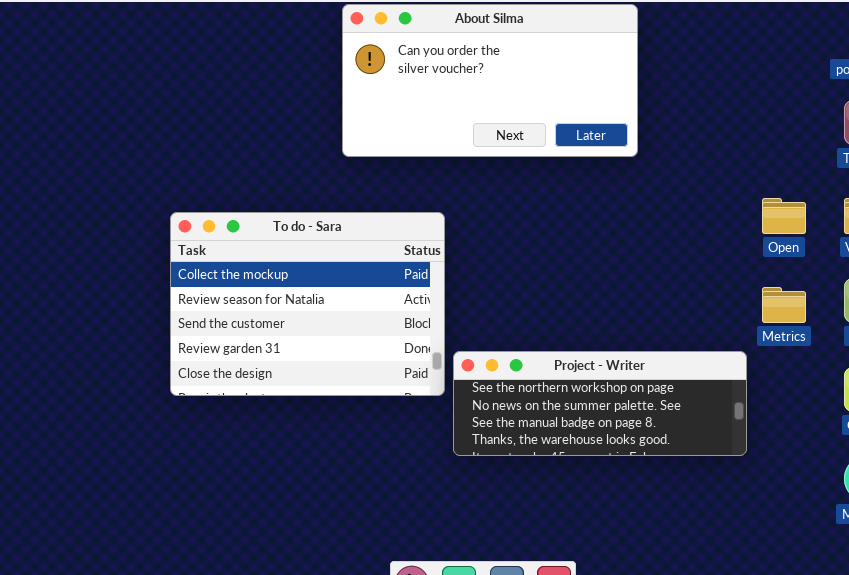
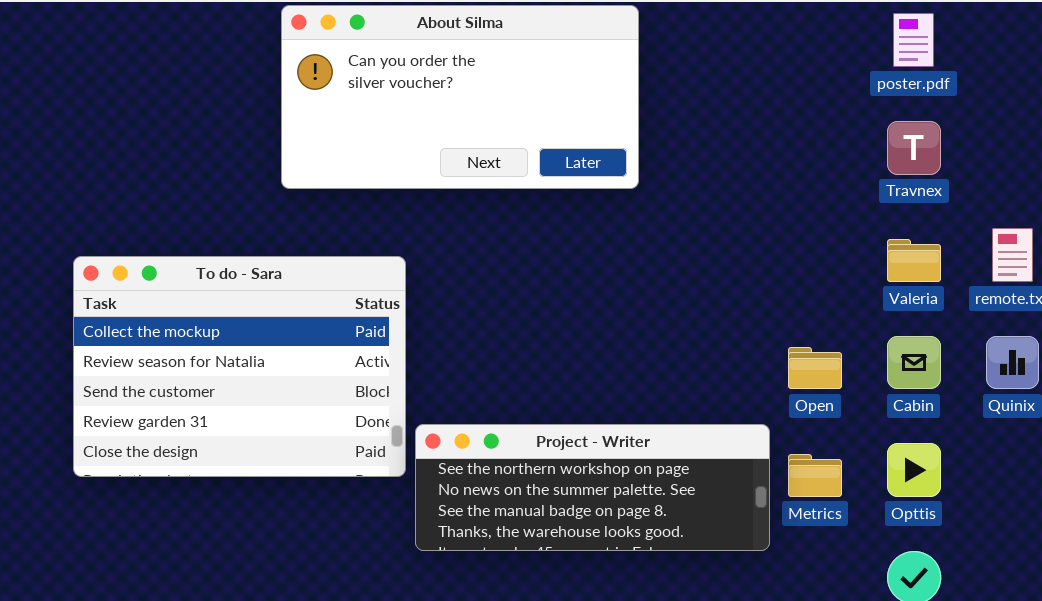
Open: [762,198,806,234] -> [788,347,842,389], moved
Metrics: [762,287,806,323] -> [788,454,842,497], moved

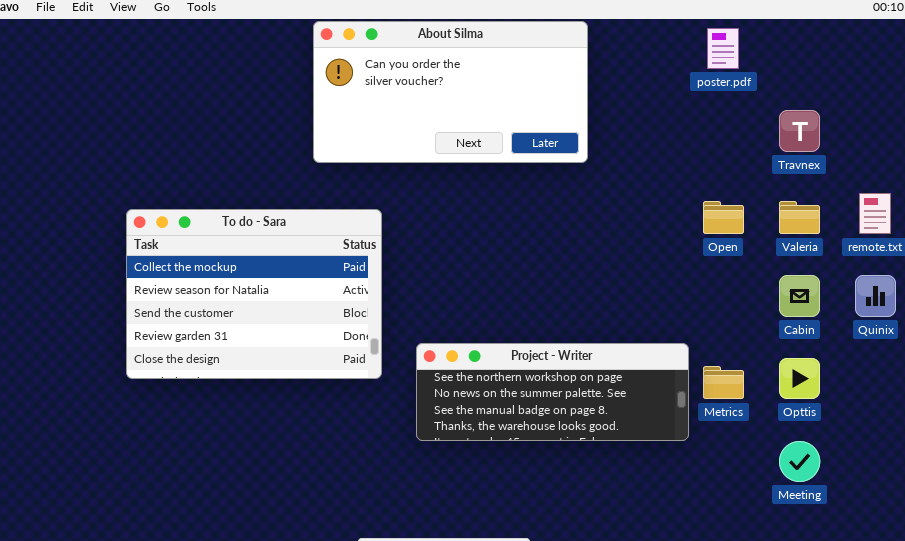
poster.pdf: [893,13,934,67] -> [707,28,739,69], moved
To do - Sara: [73,256,406,477] -> [126,209,382,379], moved
Open: [788,347,842,389] -> [703,201,744,234], moved

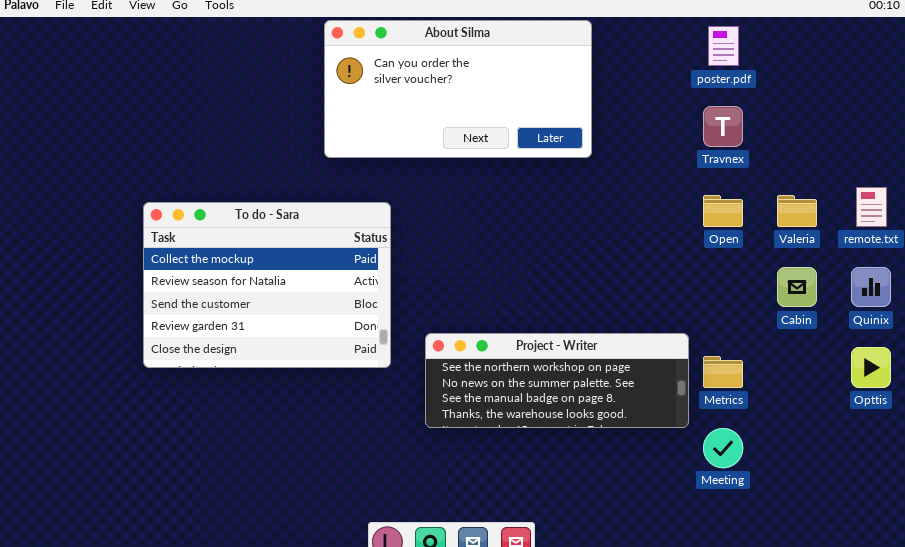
Travnex: [779,110,820,152] -> [703,106,743,147], moved
Opttis: [779,358,820,399] -> [851,347,891,388], moved
Meeting: [779,441,820,482] -> [703,428,743,468], moved

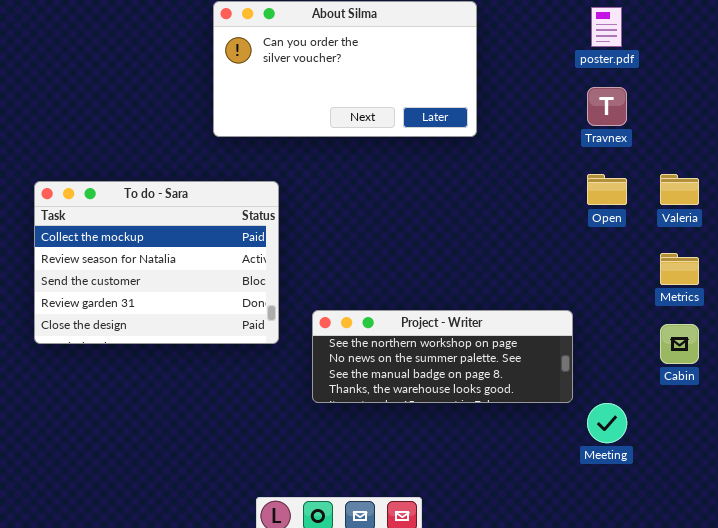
Cabin: [777,267,817,307] -> [660,324,699,364], moved
Metrics: [703,356,743,388] -> [660,253,699,285], moved

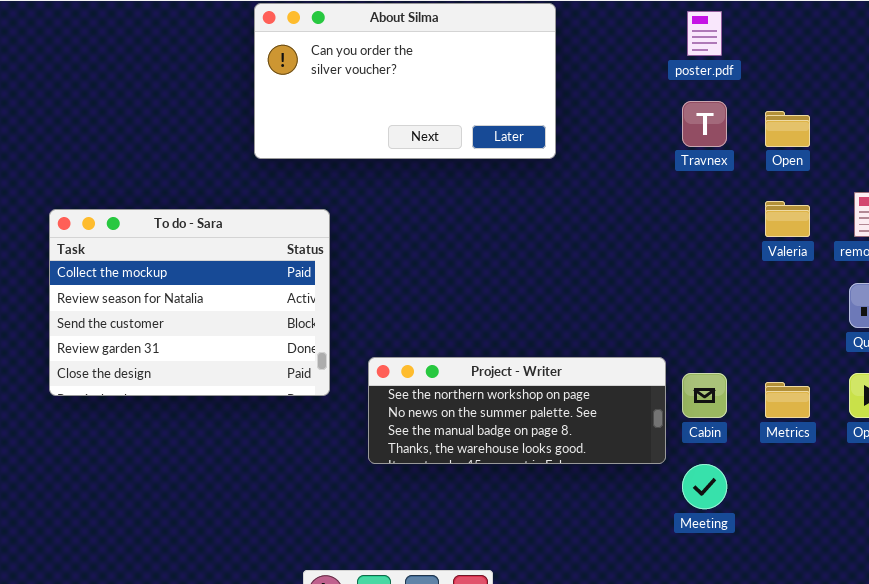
Open: [587,174,627,205] -> [765,111,810,147], moved
Metrics: [660,253,699,285] -> [765,382,810,418], moved
Cabin: [660,324,699,364] -> [682,373,727,418], moved

